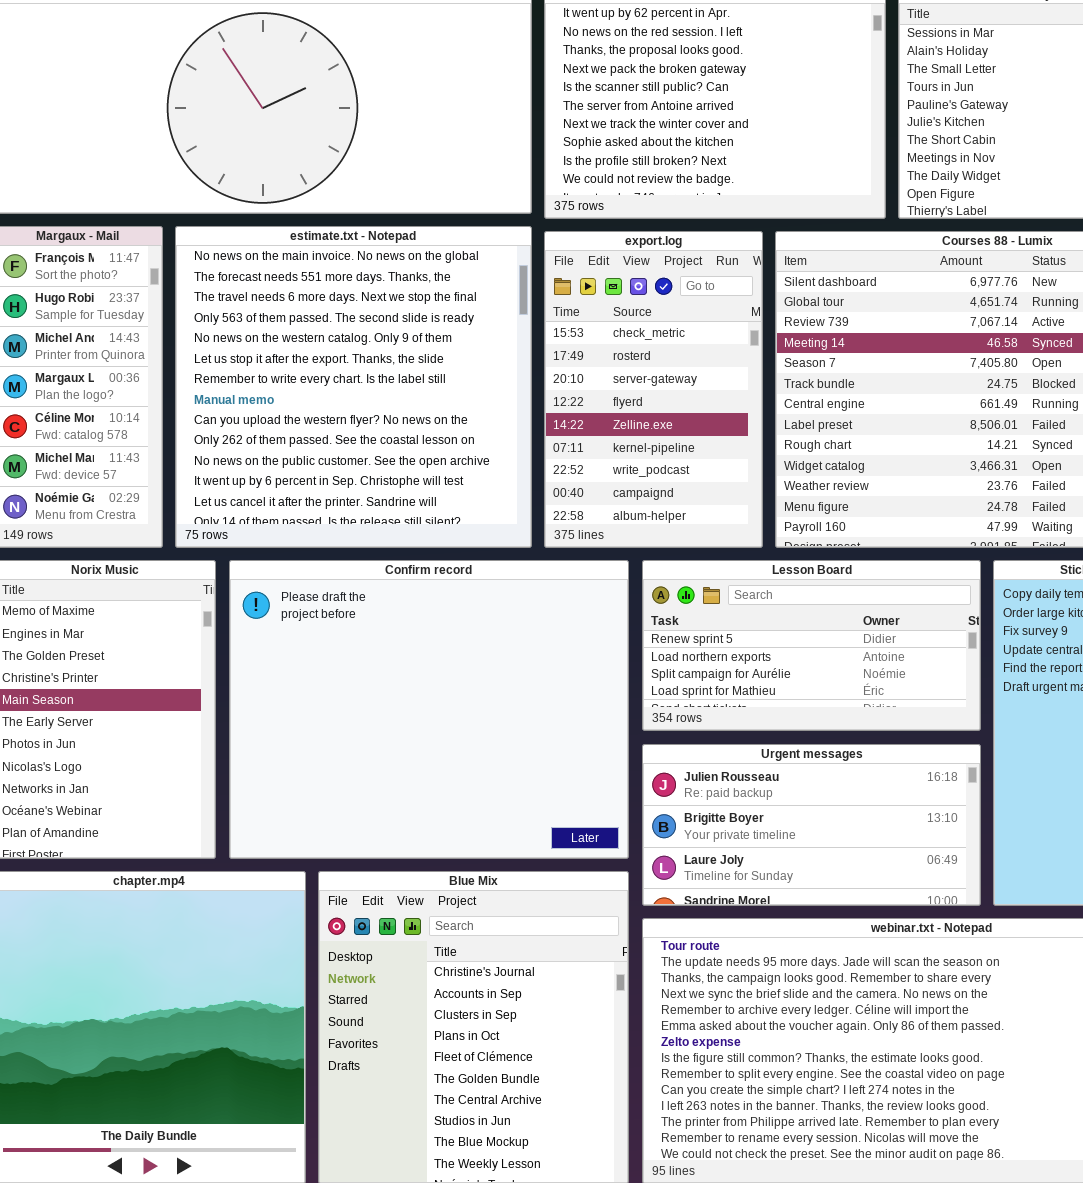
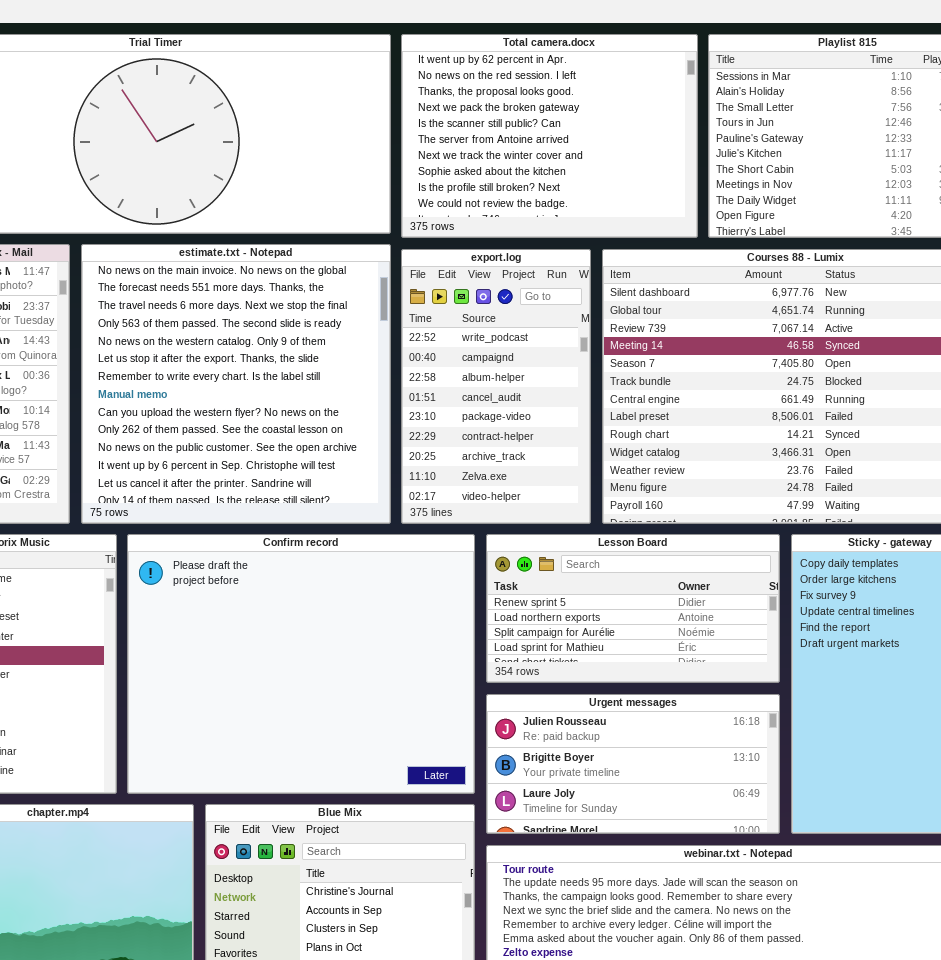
export.log: [544,231,763,548] -> [401,249,591,524], scrolled down 6 rows

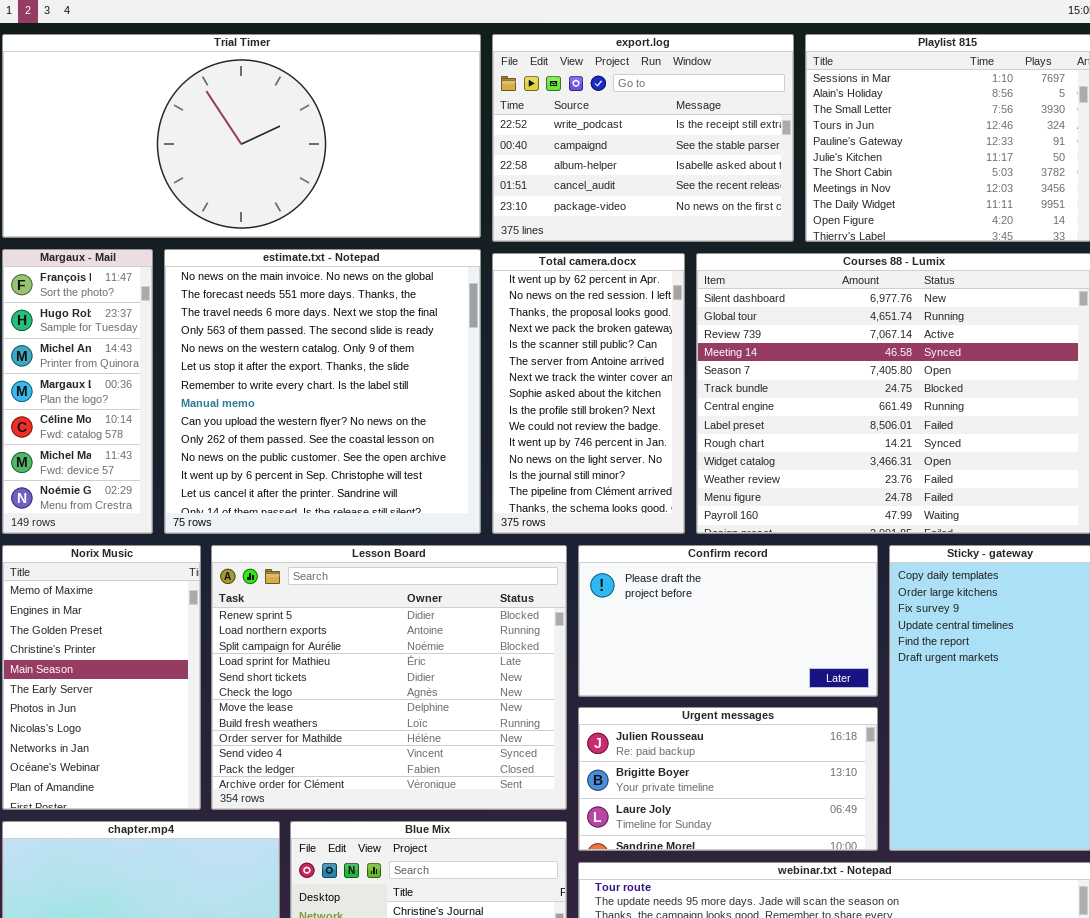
Total camera.docx: [401,34,698,238] -> [492,253,685,534], moved, resized
export.log: [401,249,591,524] -> [492,34,794,242], moved, resized
Confirm record: [127,534,475,794] -> [578,545,878,697], moved, resized
Lesson Board: [486,534,780,683] -> [211,545,567,810], moved, resized

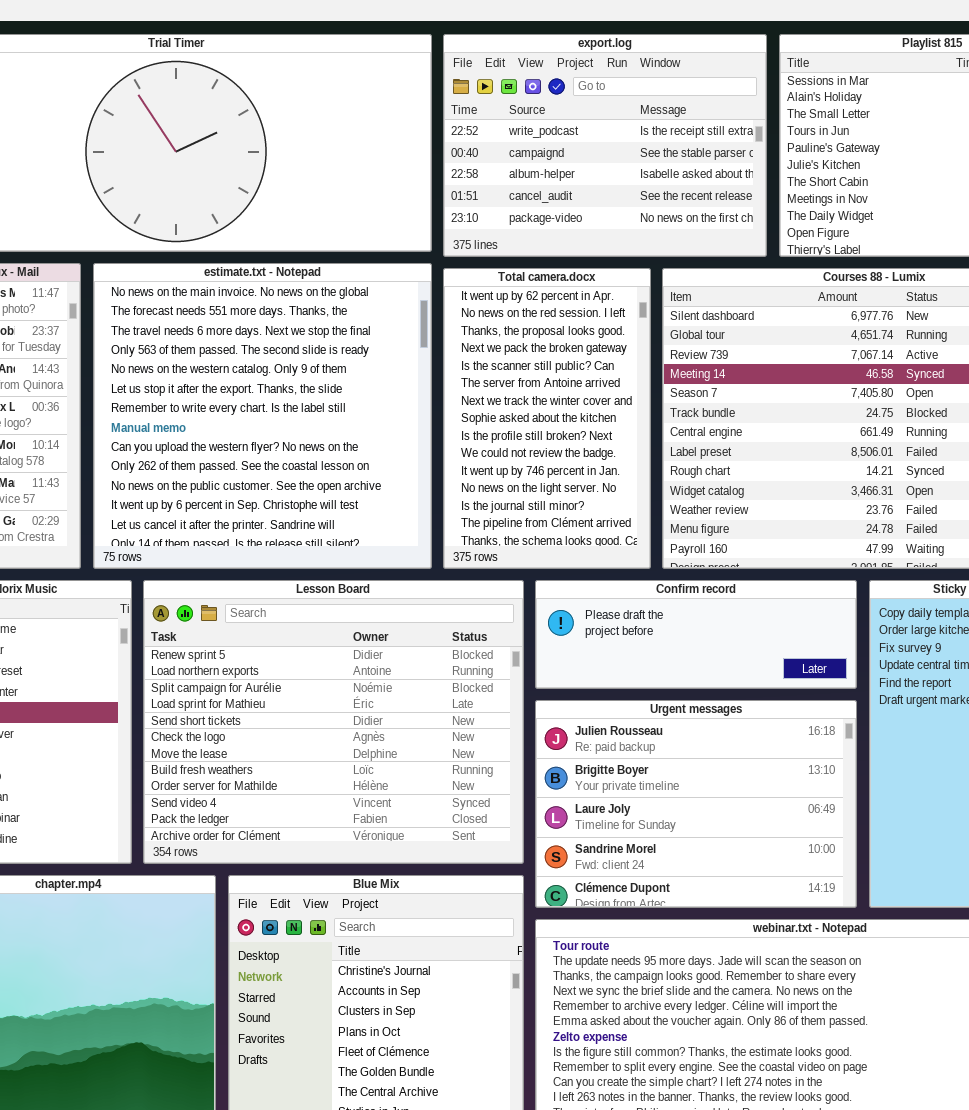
Confirm record: [578,545,878,697] -> [535,580,857,689], resized
Urgent messages: [578,707,878,851] -> [535,700,857,908], resized

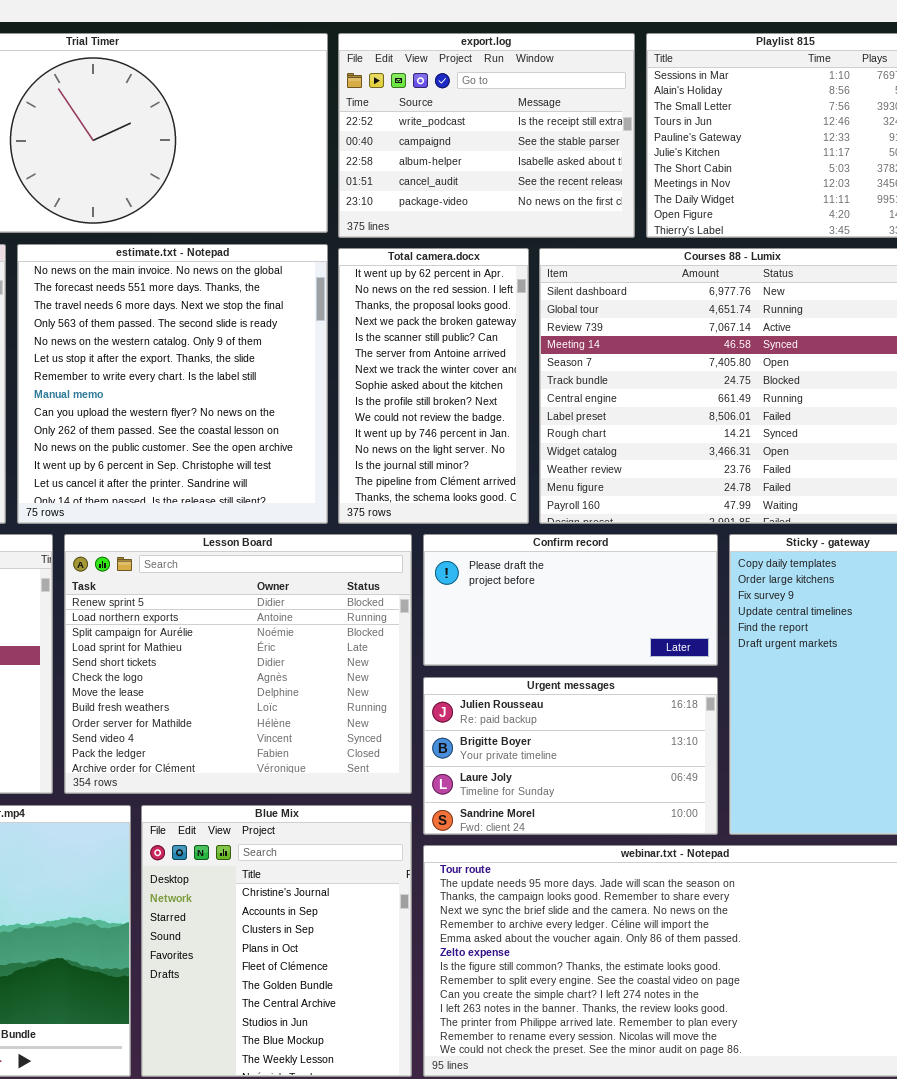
Confirm record: [535,580,857,689] -> [423,534,718,666], resized
Urgent messages: [535,700,857,908] -> [423,677,718,835], resized

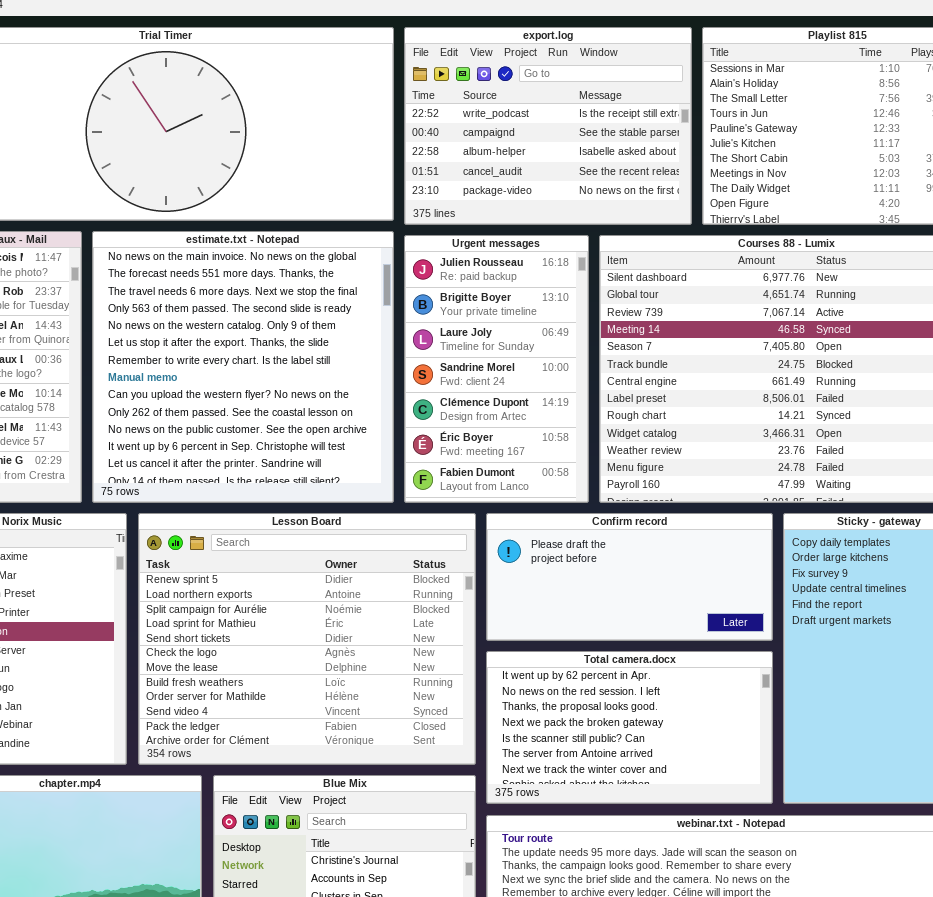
Total camera.docx: [338,248,529,524] -> [486,651,773,804], moved, resized
Urgent messages: [423,677,718,835] -> [404,235,589,503], moved, resized

